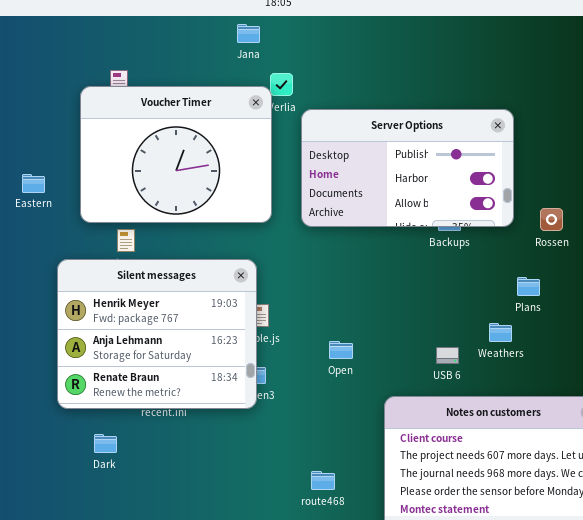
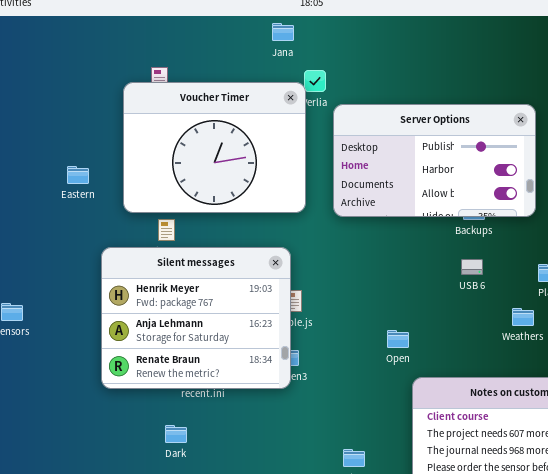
Open: [329,341,353,359] -> [387,330,409,348], moved
USB 6: [436,347,459,364] -> [461,259,483,275], moved
Dark: [94,434,117,453] -> [165,425,187,443], moved

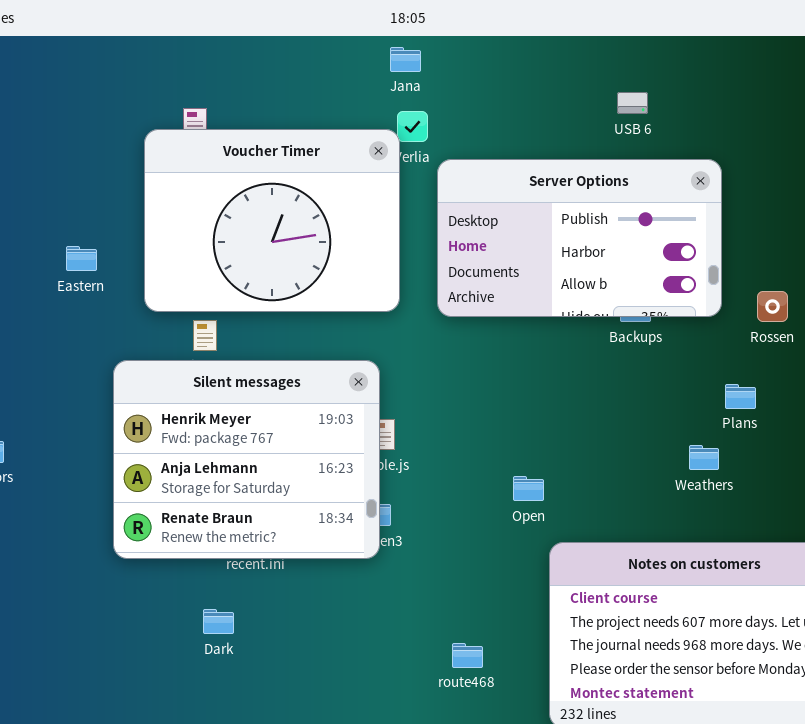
Jana: [272,23,294,41] -> [390,47,421,72], moved
USB 6: [461,259,483,275] -> [617,92,648,114], moved

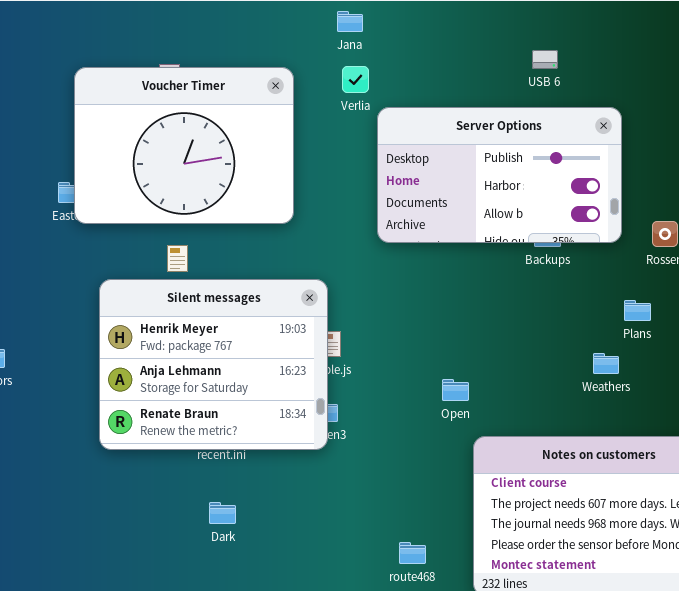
Voucher Timer: [144,129,400,312] -> [74,67,294,224], moved
Dark: [203,609,234,634] -> [209,502,236,524], moved
route468: [452,643,483,668] -> [399,542,426,564], moved

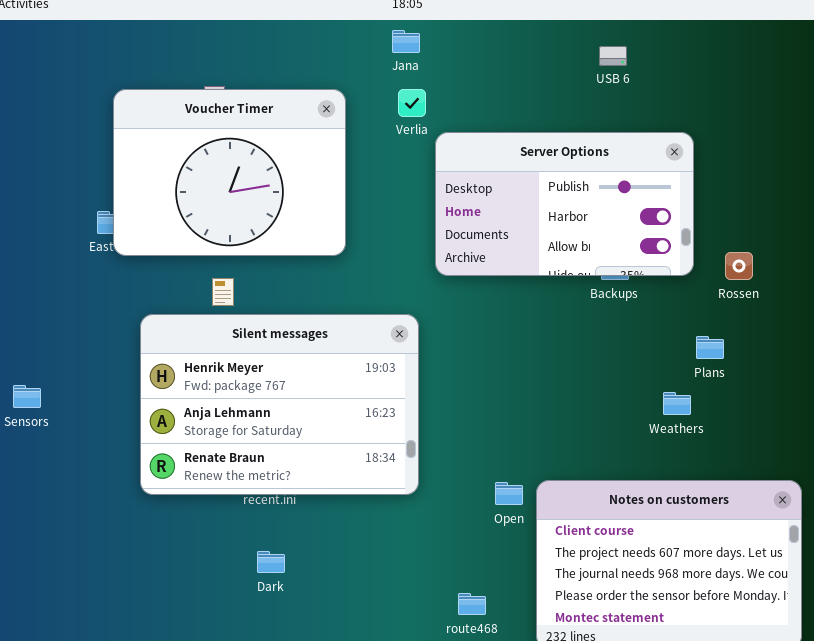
USB 6: [532,50,558,69] -> [599,46,627,66], moved
Silent messages: [99,279,328,450] -> [140,314,419,495], resized
Open: [442,379,469,401] -> [495,482,523,505], moved

